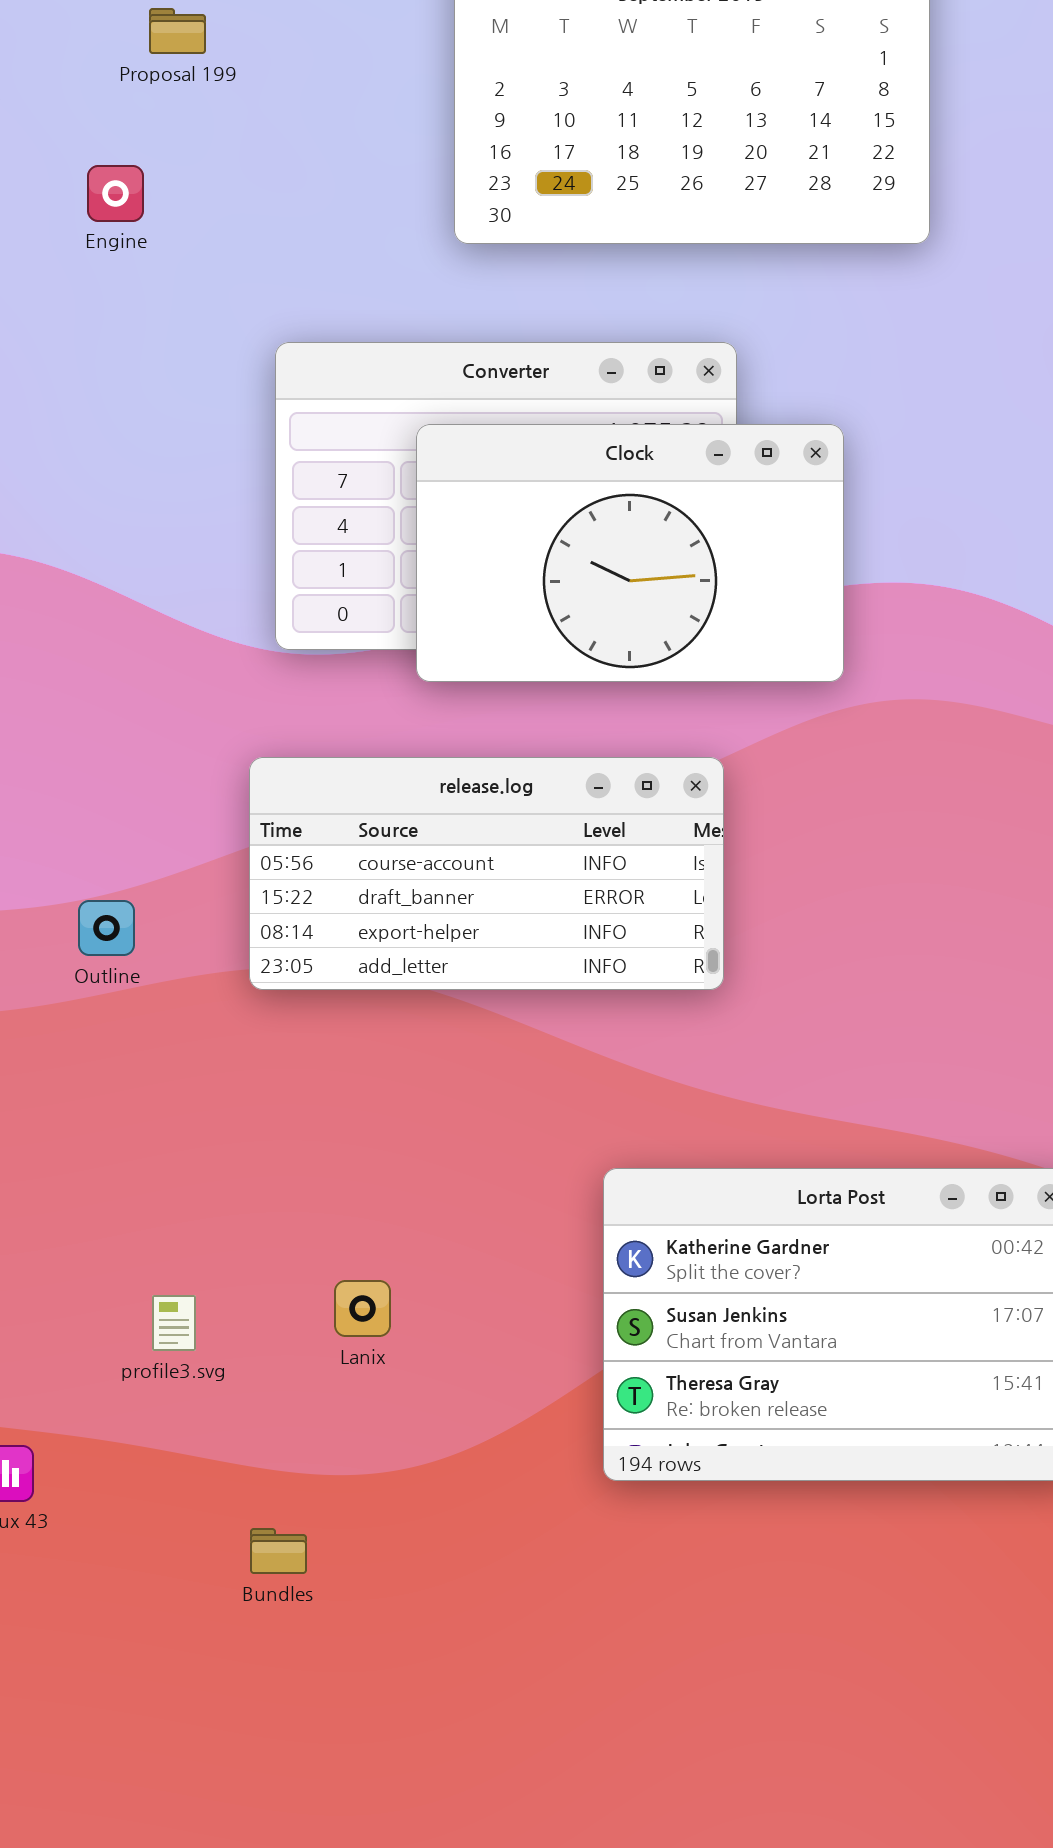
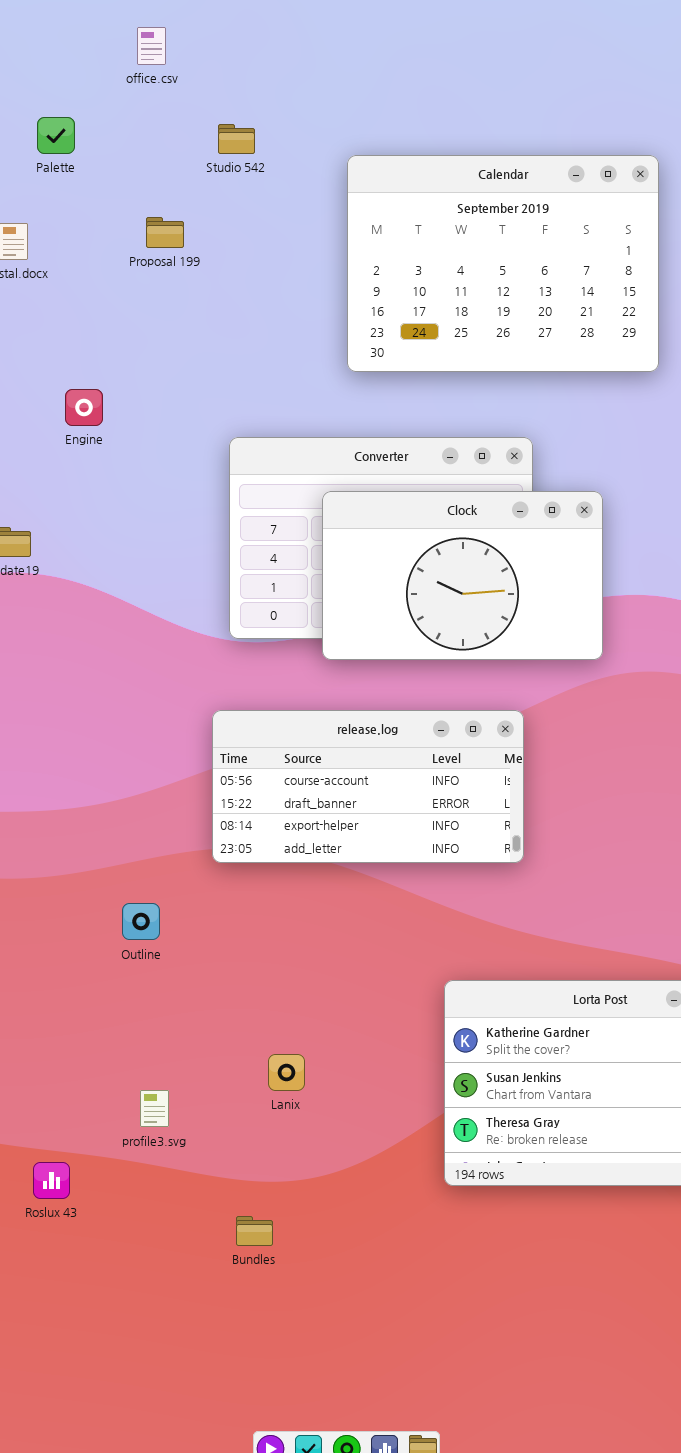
Engine: [87,165,144,222] -> [65,389,103,426], moved
Outline: [78,900,135,956] -> [122,903,160,940], moved
profile3.svg: [152,1295,196,1351] -> [140,1090,169,1127], moved
Bundles: [250,1528,307,1574] -> [236,1216,273,1246], moved

